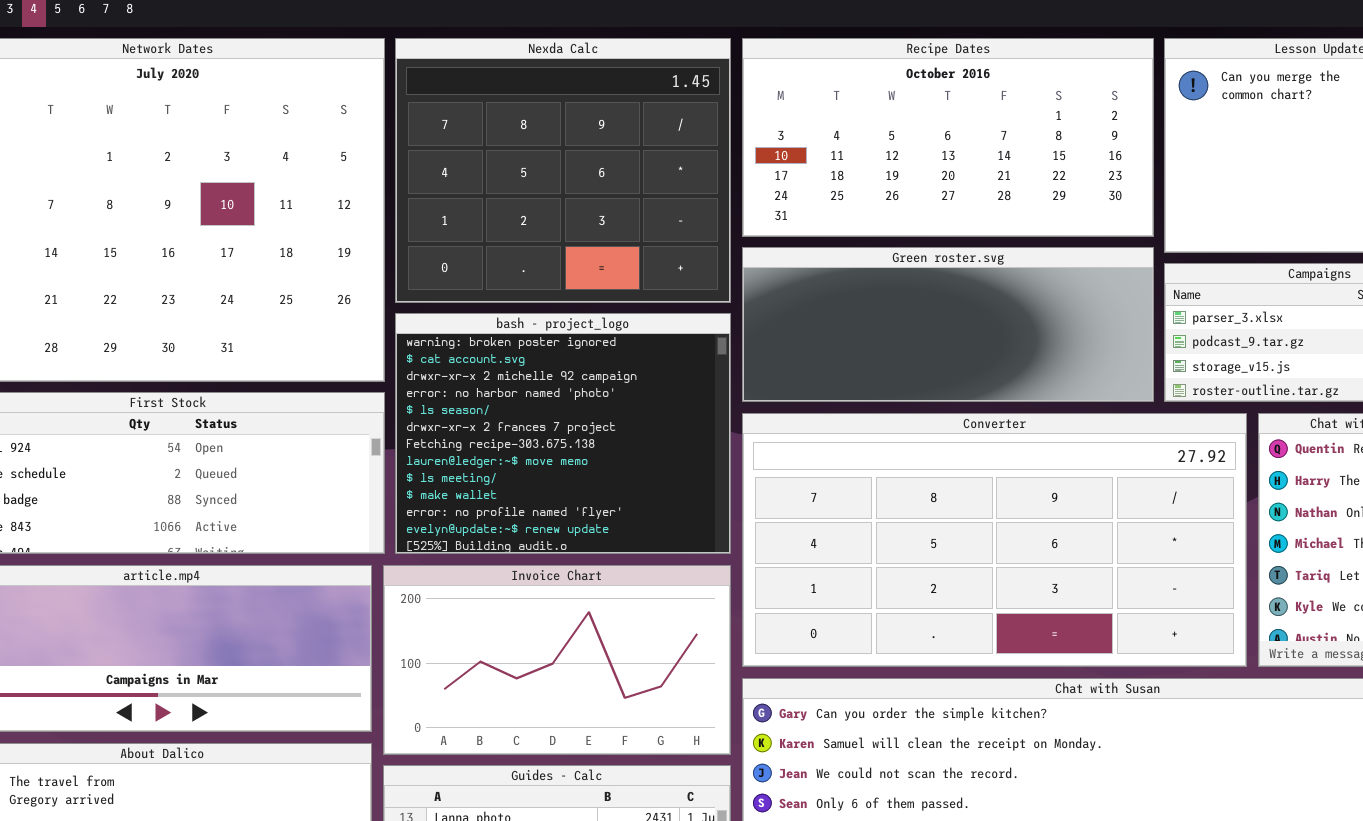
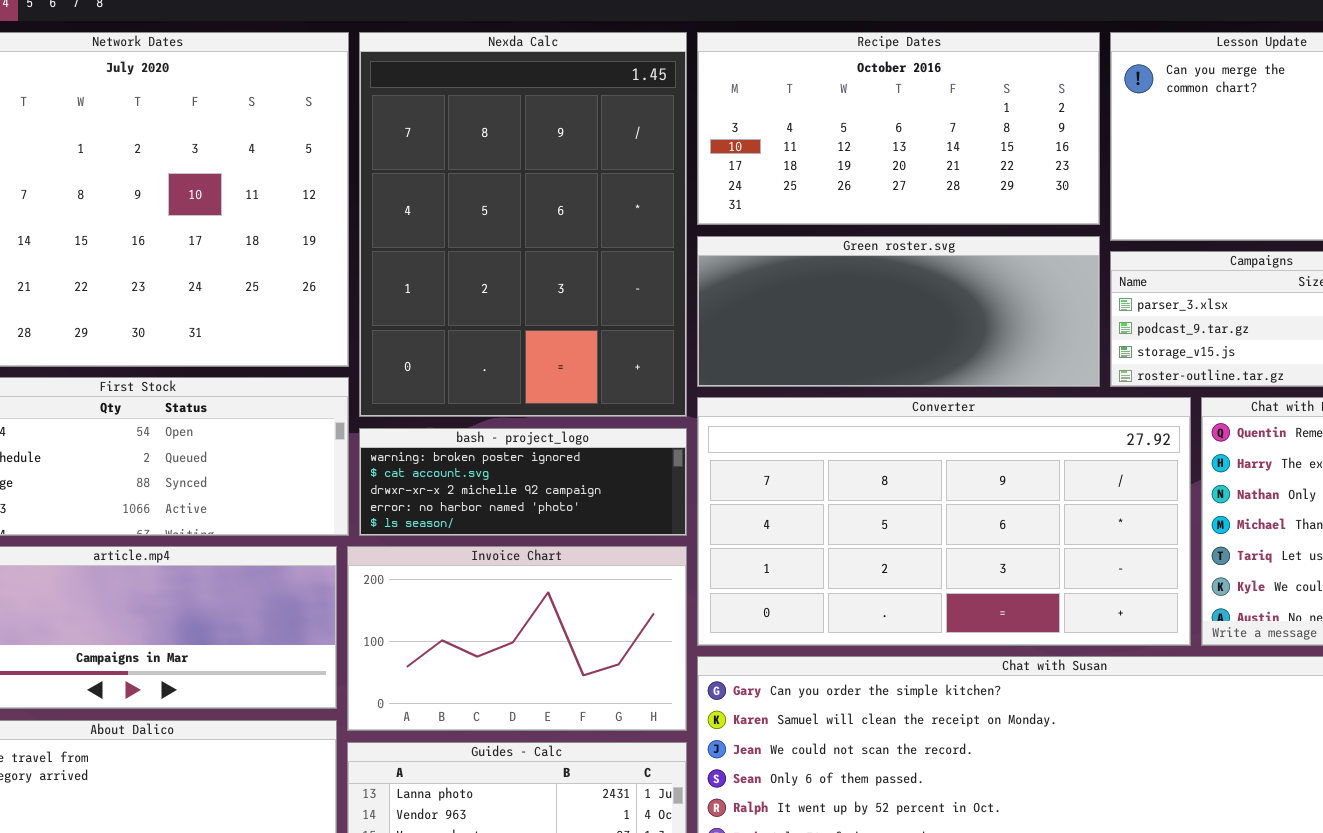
Nexda Calc: [395,38,731,303] -> [359,32,687,417], resized
bash - project_logo: [395,313,731,554] -> [359,428,687,536], resized

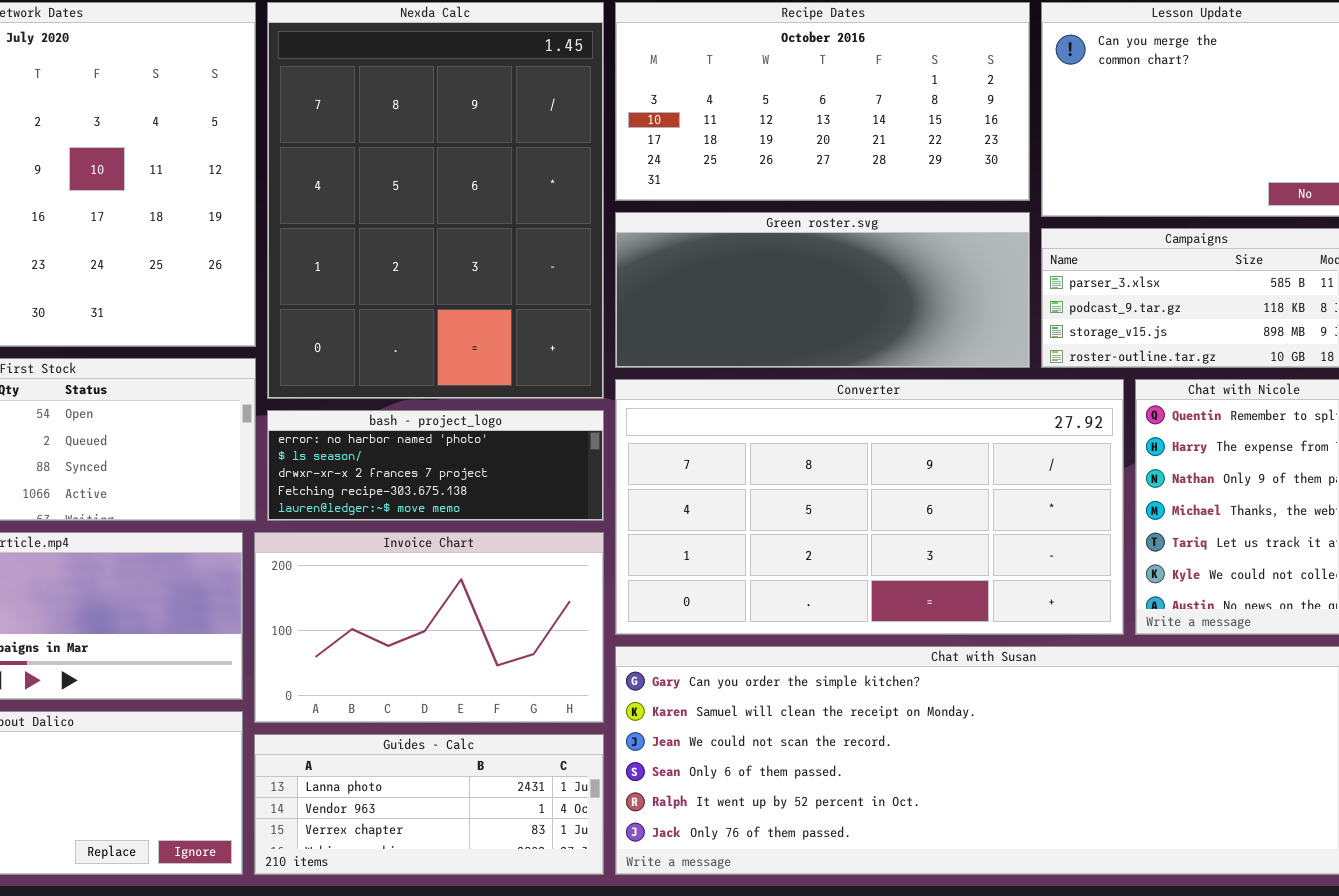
bash - project_logo: [359,428,687,536] -> [267,410,604,521], scrolled down 3 rows

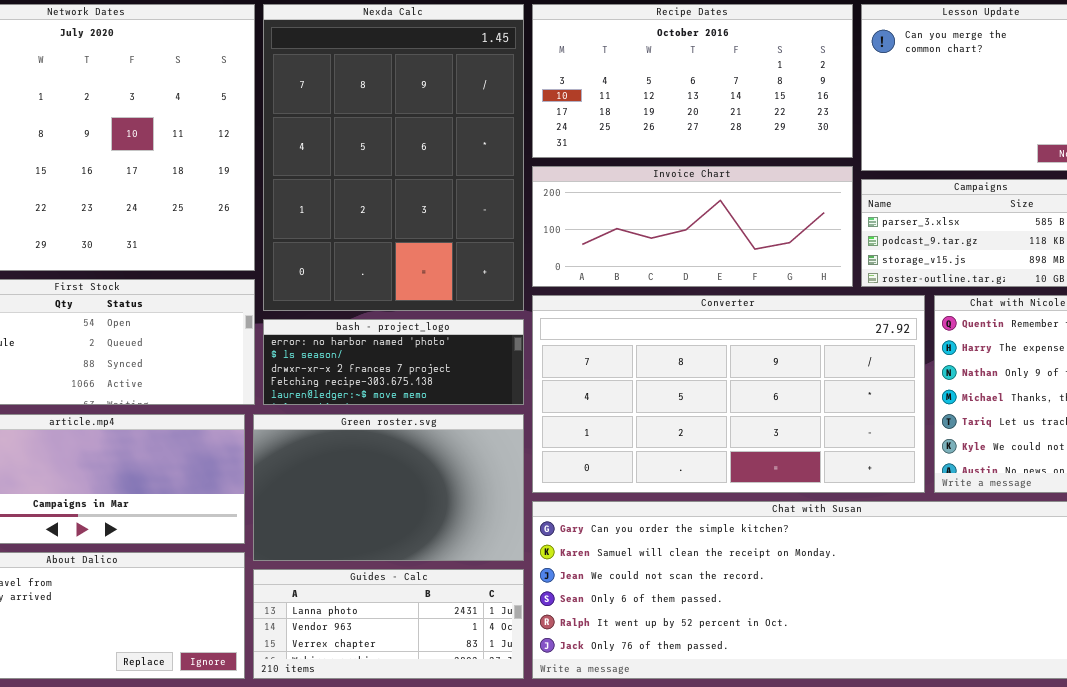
Green roster.svg: [615,212,1030,368] -> [253,414,524,561], moved, resized
Invoice Chart: [254,532,604,723] -> [532,166,853,287], moved, resized

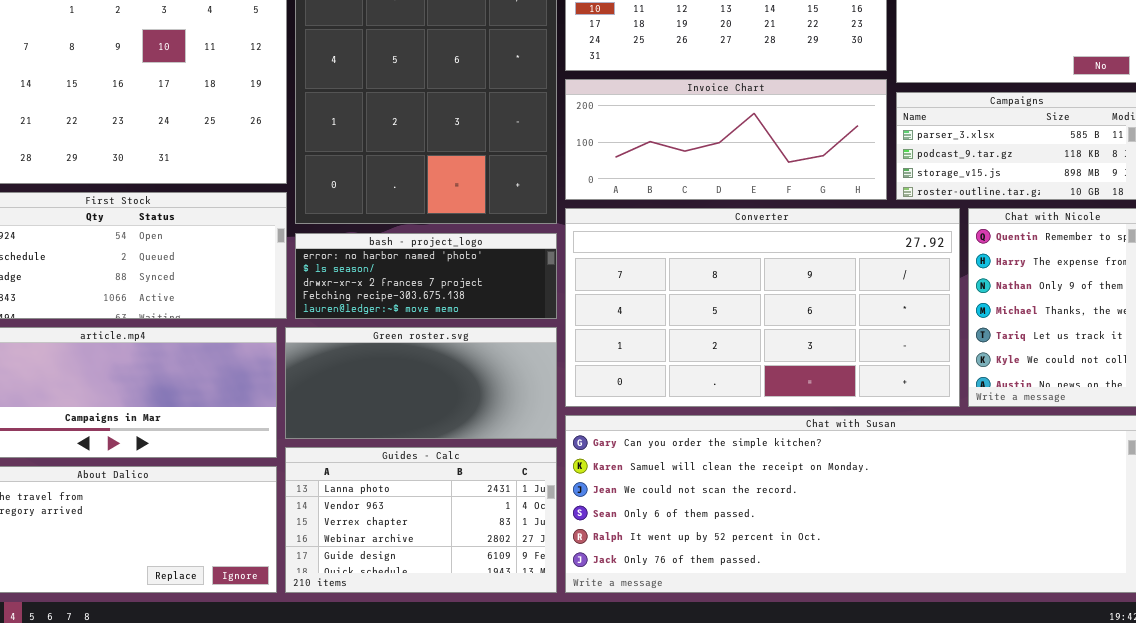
Green roster.svg: [253,414,524,561] -> [285,327,557,439], resized
Guides - Calc: [253,569,524,679] -> [285,447,557,593], resized

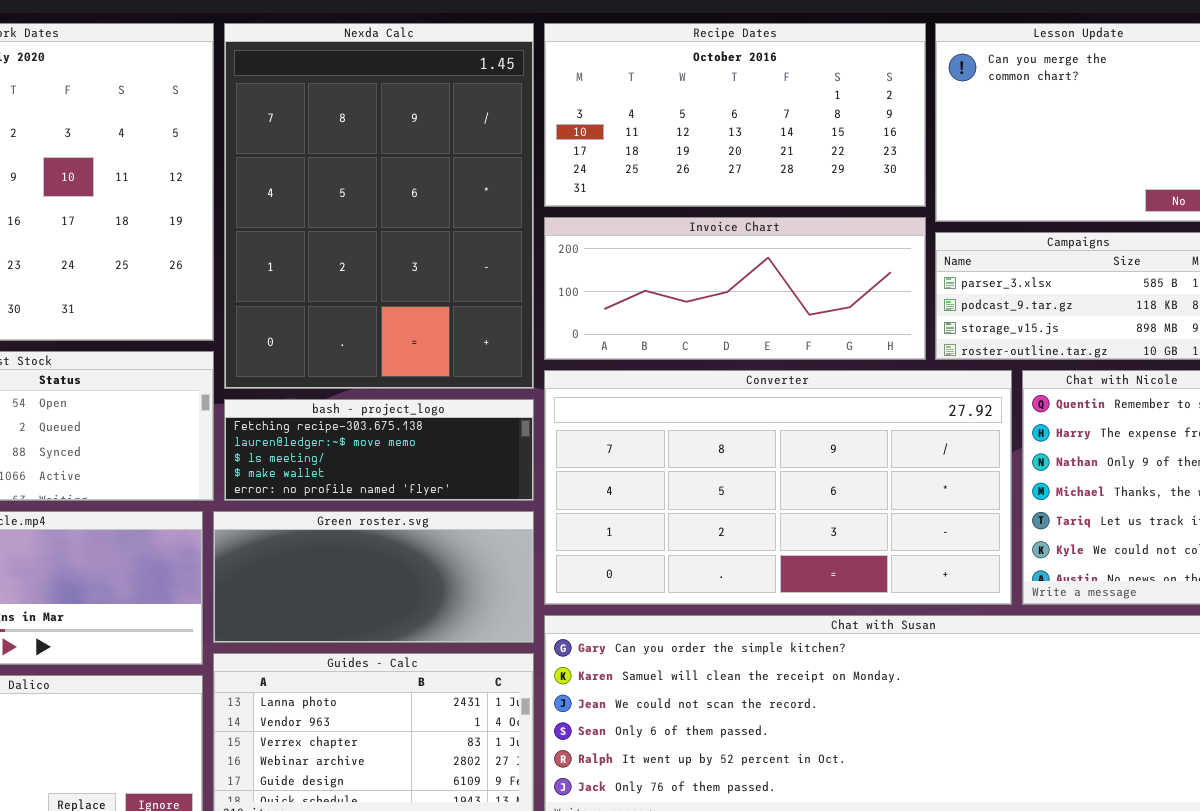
bash - project_logo: [295,233,557,319] -> [224,399,534,501], scrolled down 3 rows

